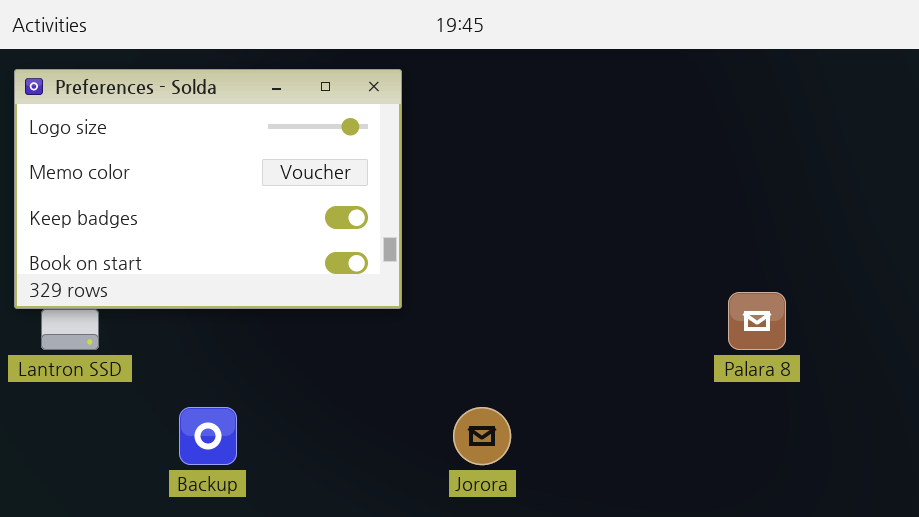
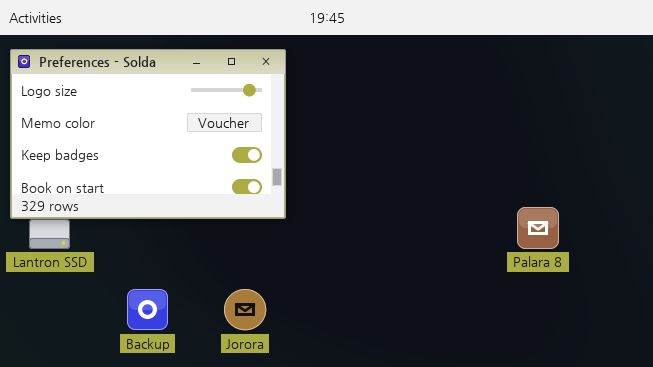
Jorora: [453,407,511,465] -> [224,289,266,330], moved

